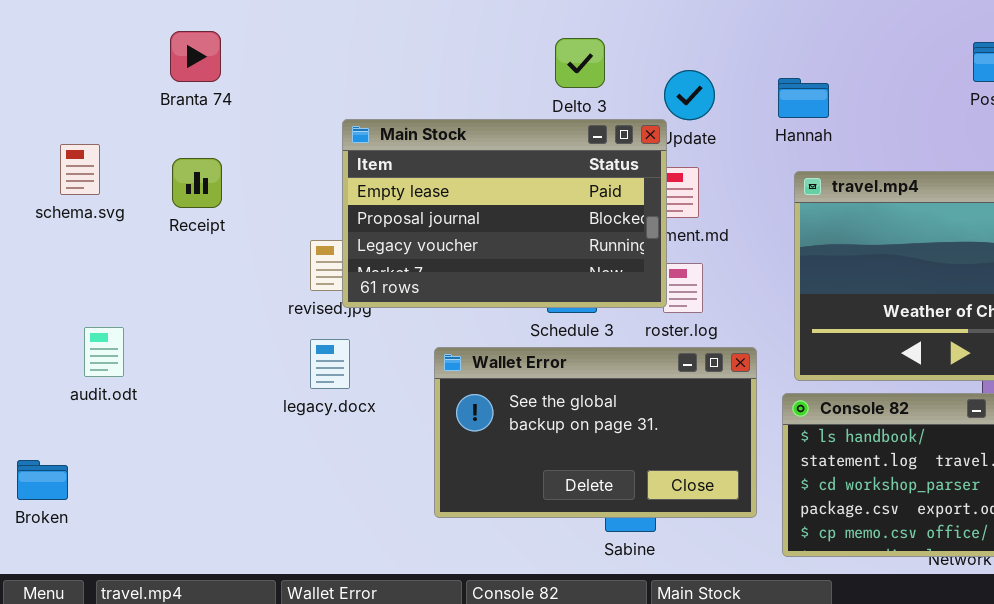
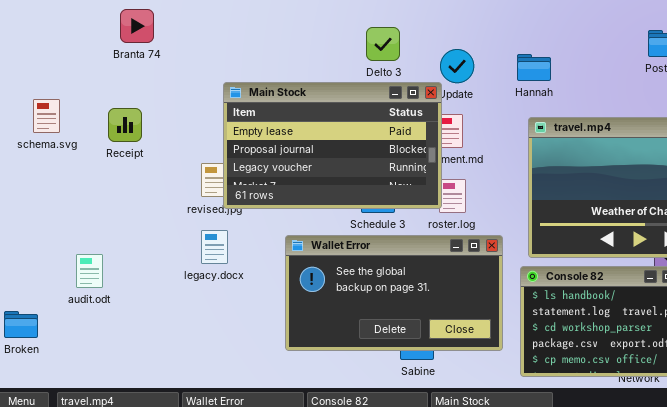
Branta 74: [170,31,221,82] -> [120,9,154,43], moved
audit.odt: [84,327,124,377] -> [76,254,103,288], moved

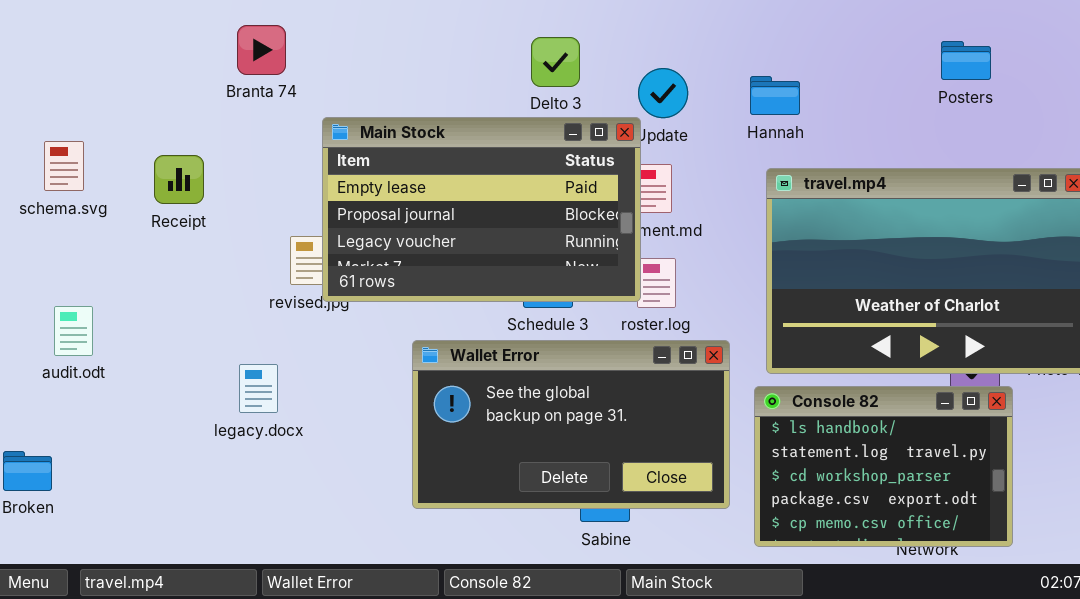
Branta 74: [120,9,154,43] -> [237,25,286,75], moved
legacy.docx: [201,230,228,264] -> [239,364,278,413], moved
audit.odt: [76,254,103,288] -> [54,306,93,356], moved

